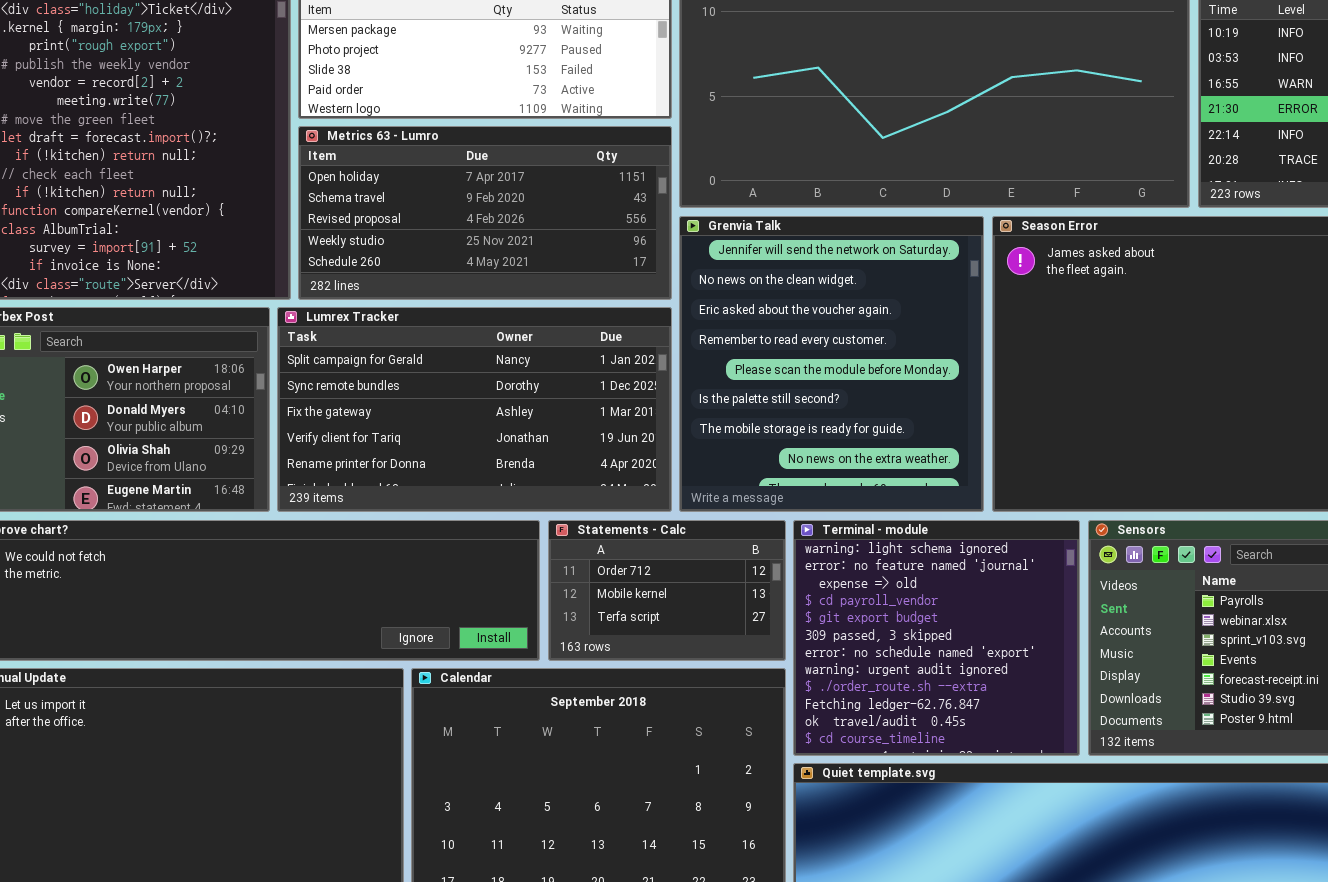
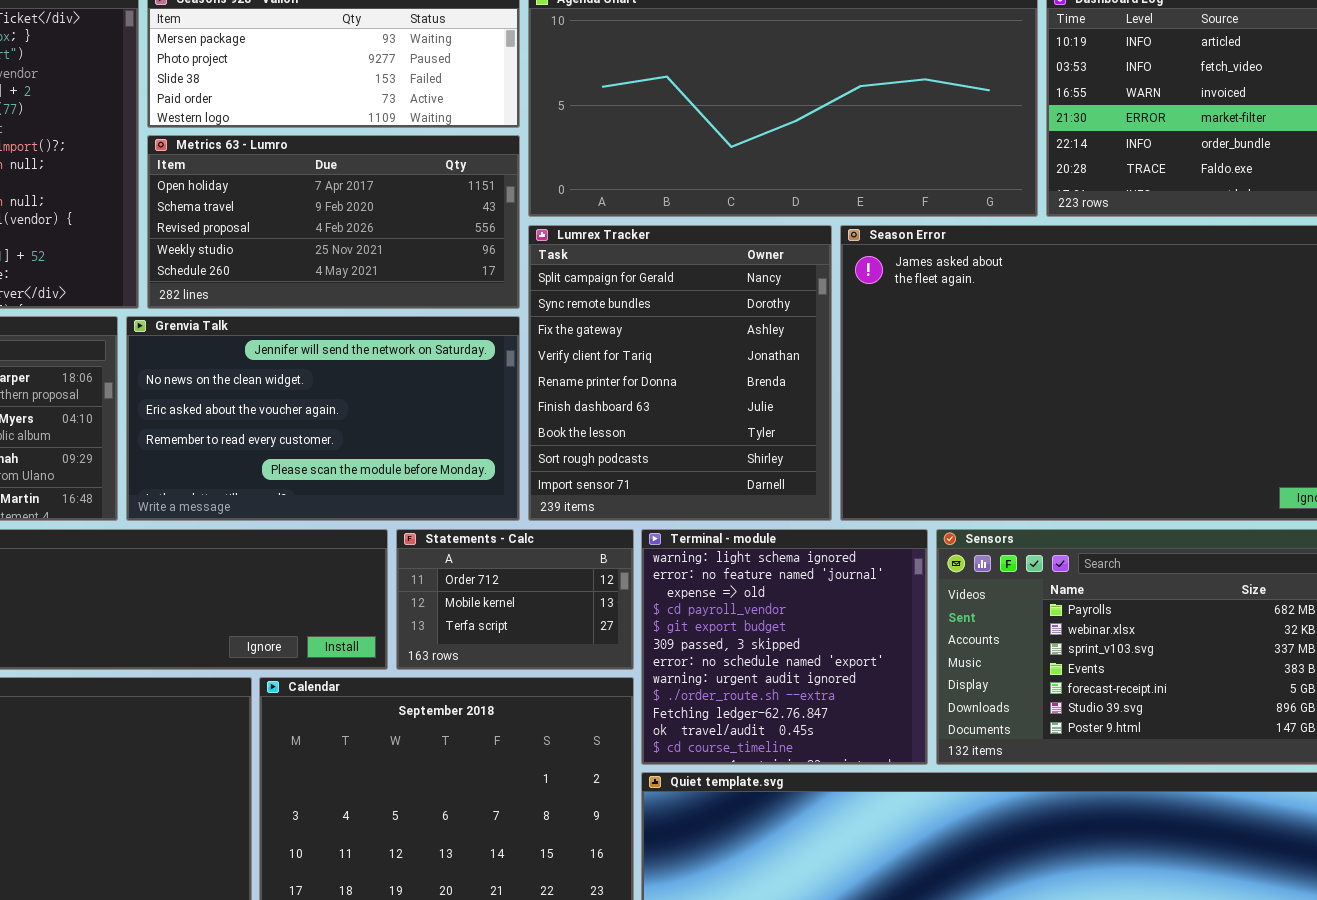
Grenvia Talk: [679,216,984,512] -> [126,316,520,521], moved, resized
Lumrex Tracker: [277,307,672,512] -> [528,225,832,521], moved, resized

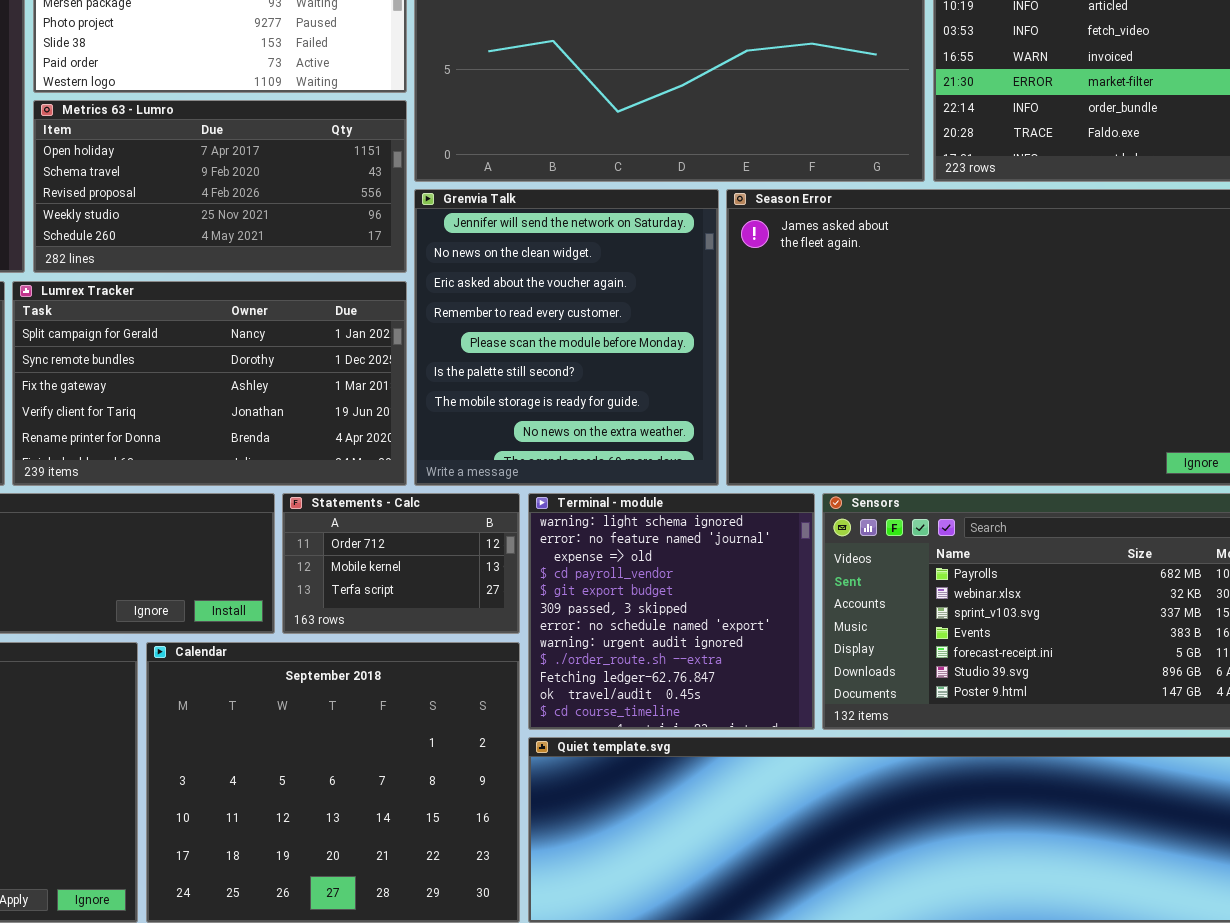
Lumrex Tracker: [528,225,832,521] -> [12,281,407,486], moved, resized
Grenvia Talk: [126,316,520,521] -> [414,189,719,486], moved, resized

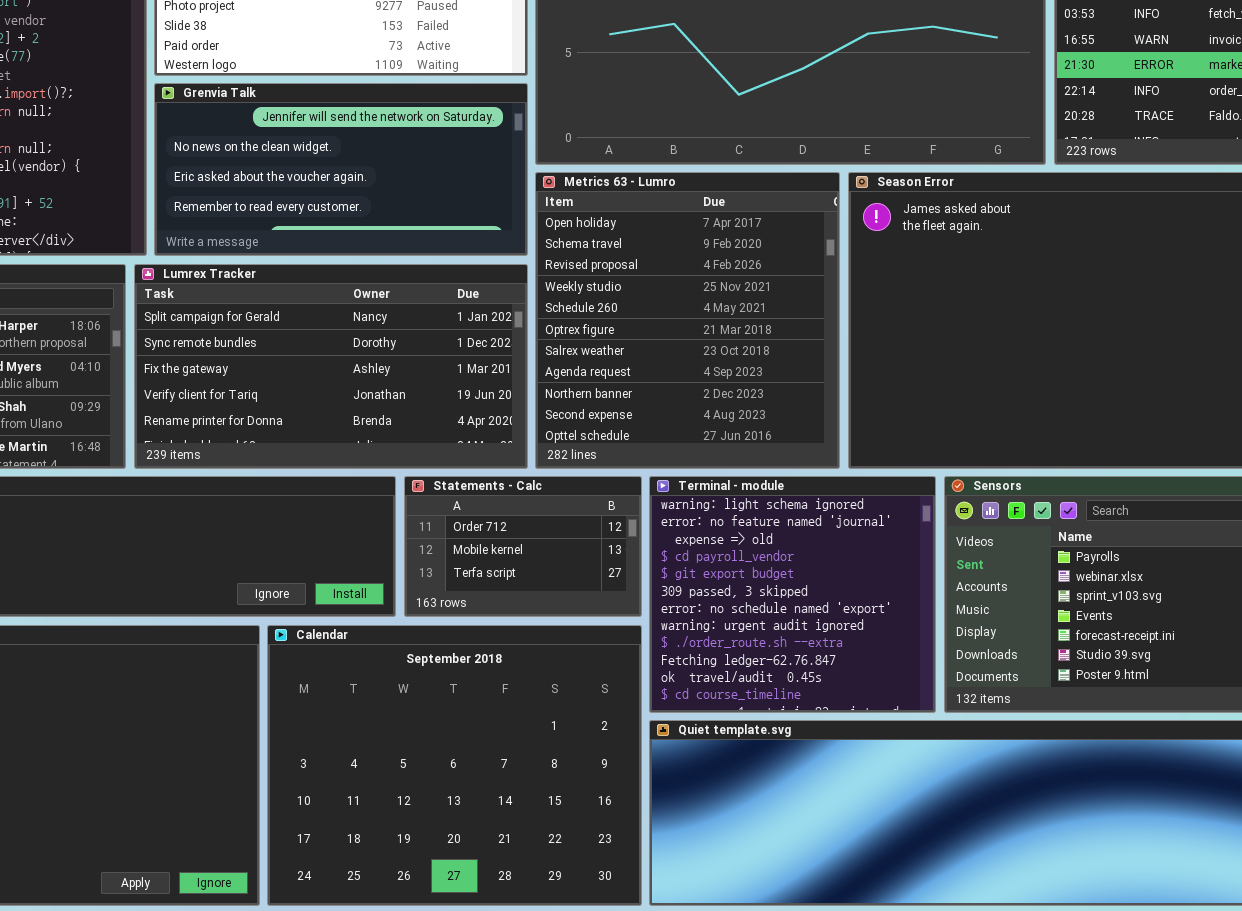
Metrics 63 - Lumro: [33,100,407,273] -> [535,172,840,469], moved, resized
Grenvia Talk: [414,189,719,486] -> [154,83,528,256], moved, resized

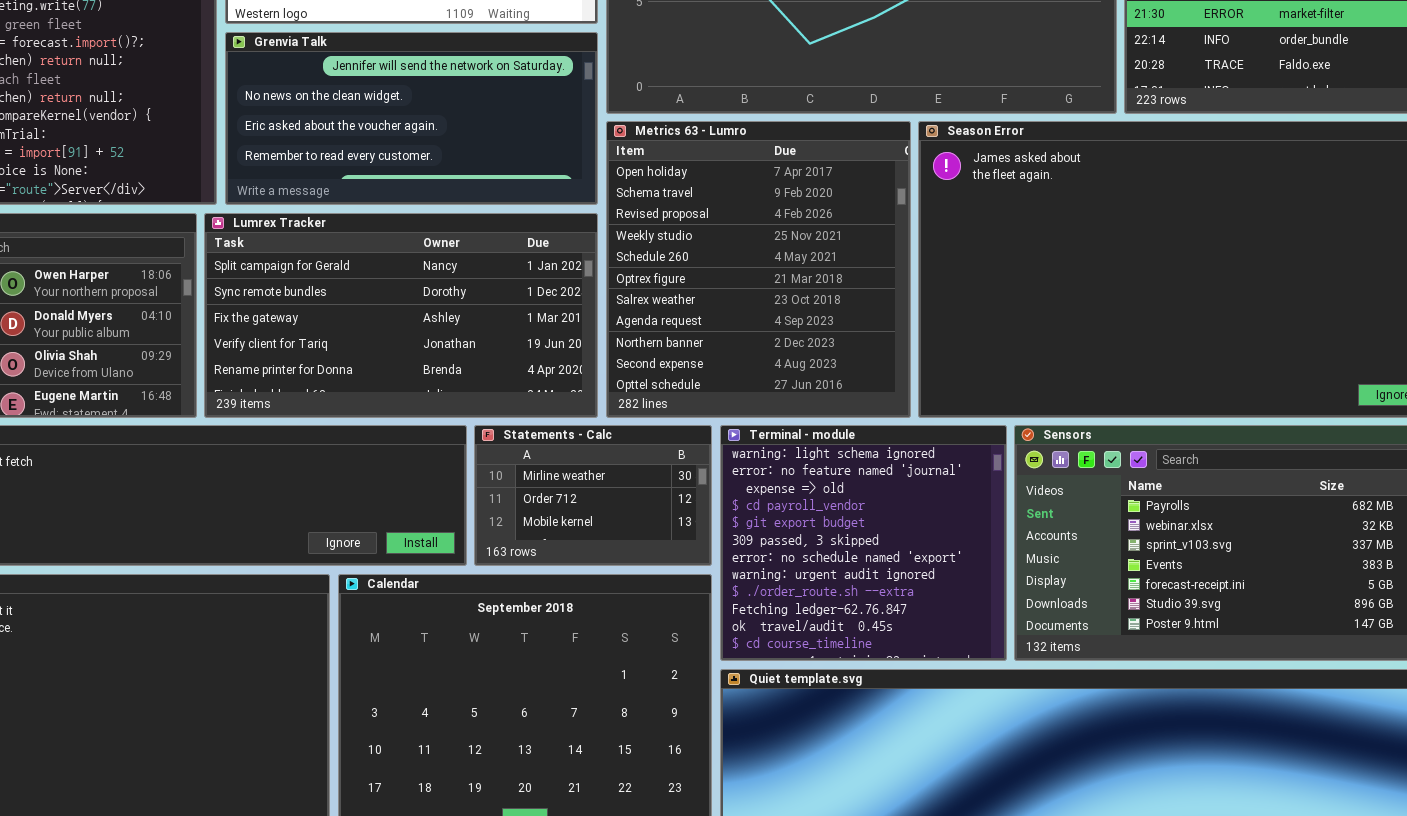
Statements - Calc: [404,476,642,617] -> [474,425,712,566], scrolled up 1 row

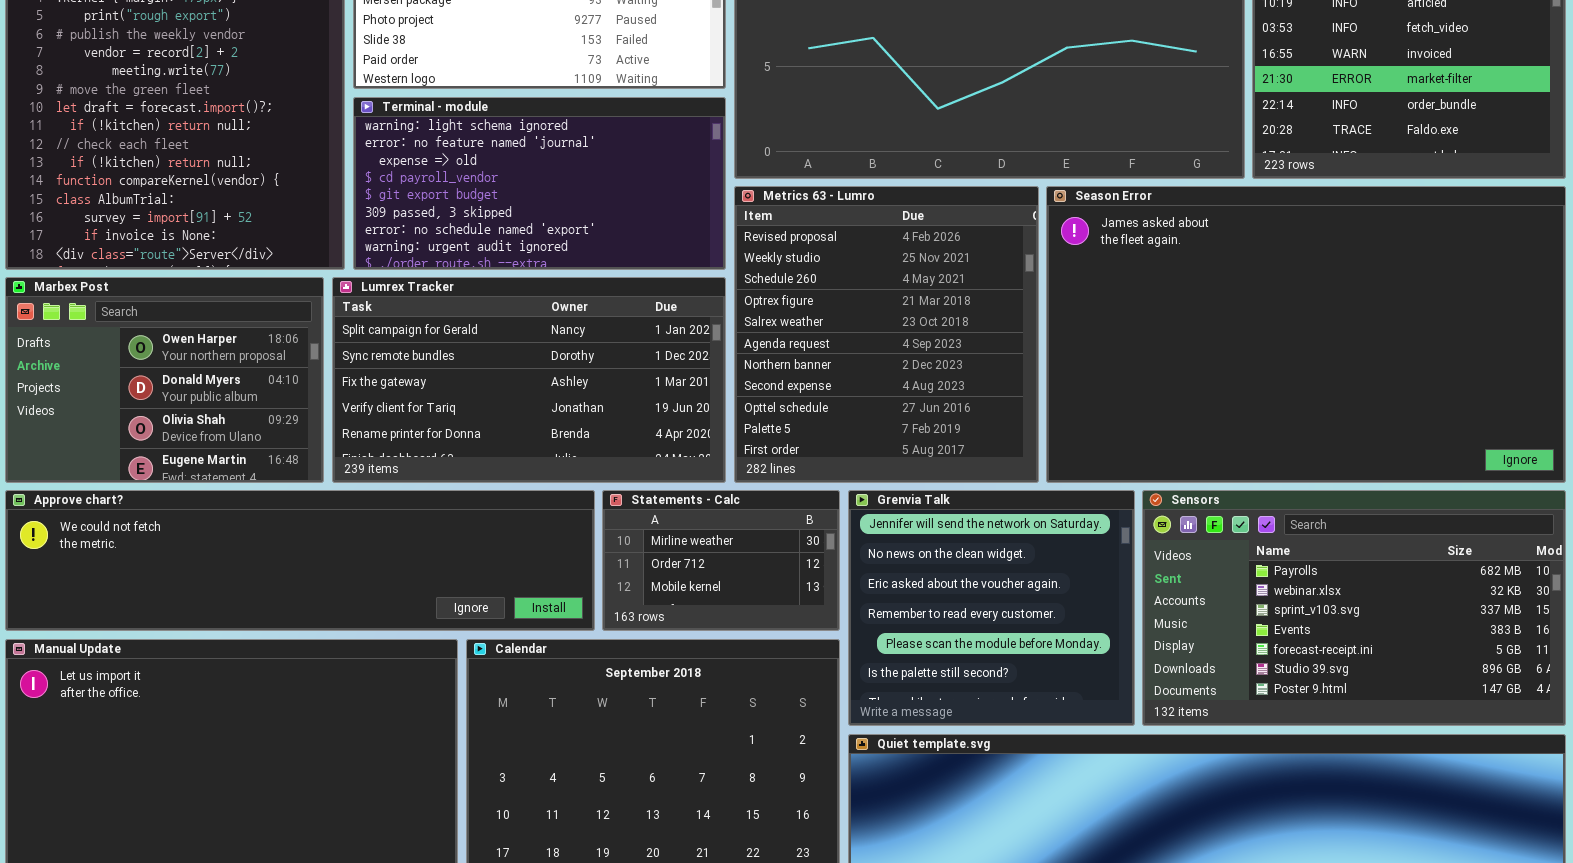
Grenvia Talk: [225,32,598,205] -> [848,490,1135,726], moved, resized
Metrics 63 - Lumro: [606,121,911,418] -> [734,186,1039,483], scrolled down 2 rows
Terminal - module: [720,425,1007,661] -> [353,97,726,270], moved, resized

